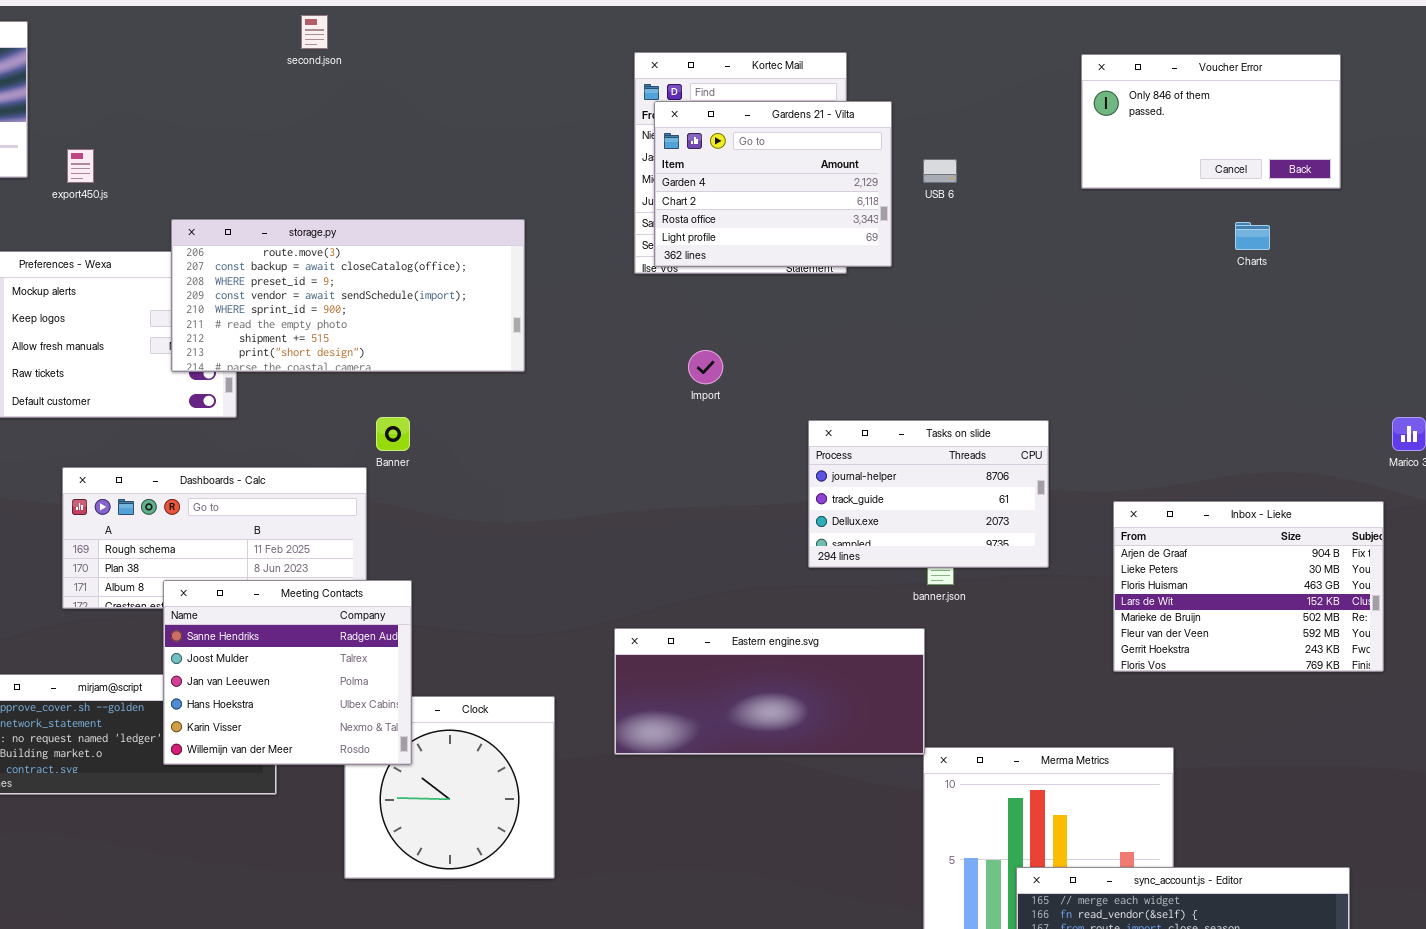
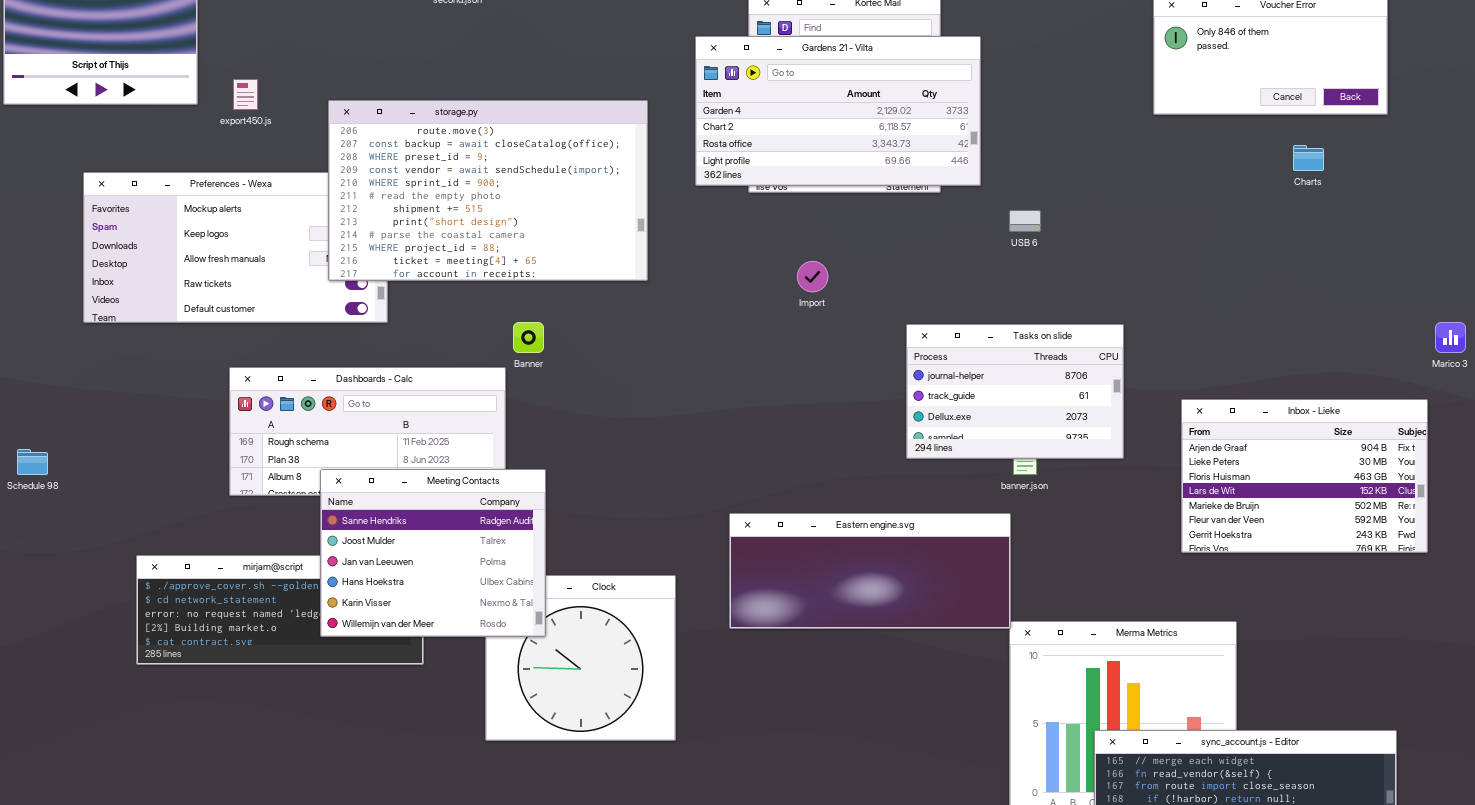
Gardens 21 - Vilta: [654,101,892,267] -> [695,36,981,186], resized
USB 6: [923,159,957,183] -> [1009,210,1041,232], moved
storage.py: [171,219,525,372] -> [328,100,648,281], resized

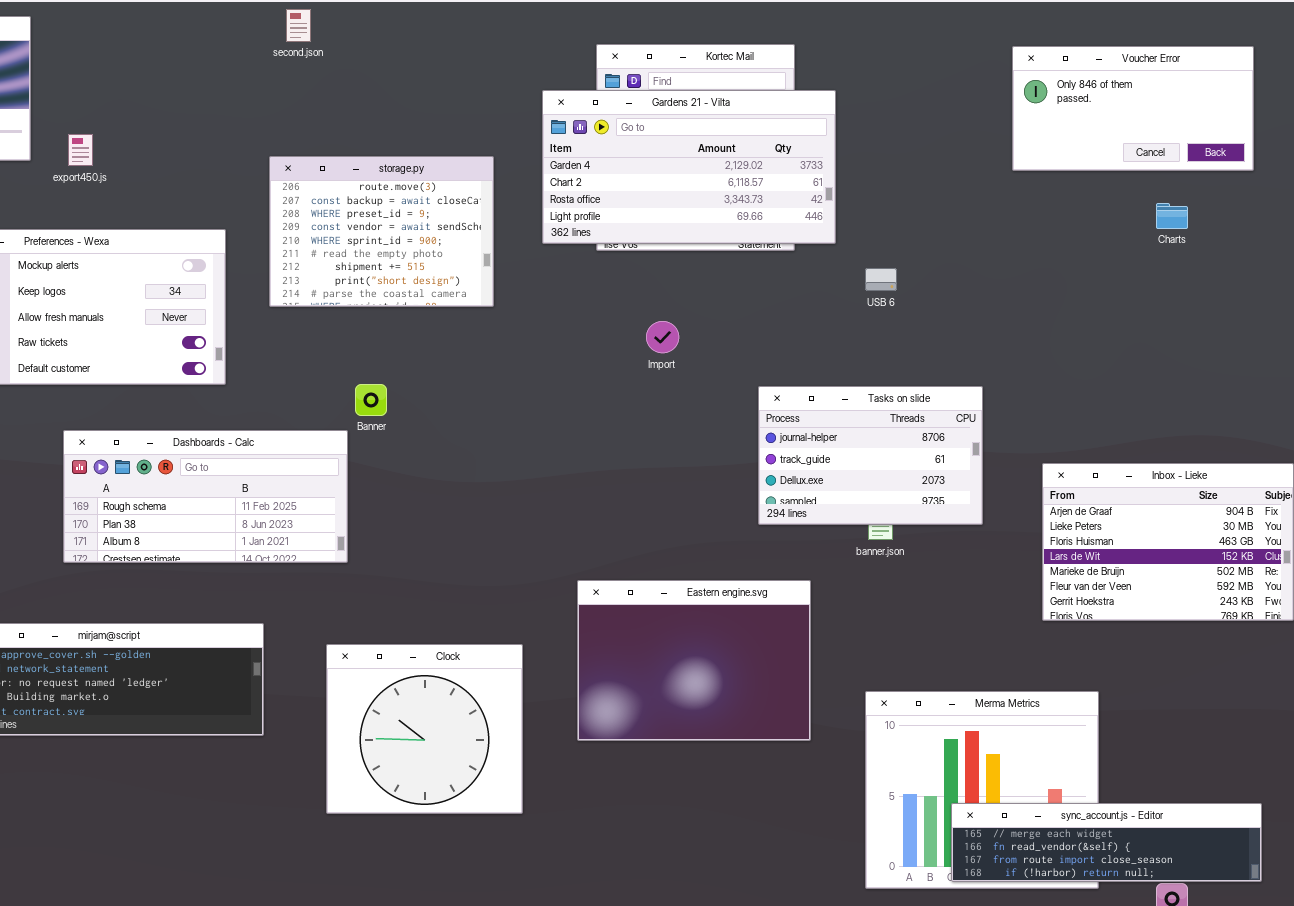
storage.py: [328,100,648,281] -> [269,156,494,307], resized
Meeting Contacts: [320,469,546,637] -> none, closed
Eastern engine.svg: [729,513,1011,629] -> [577,580,811,741], resized

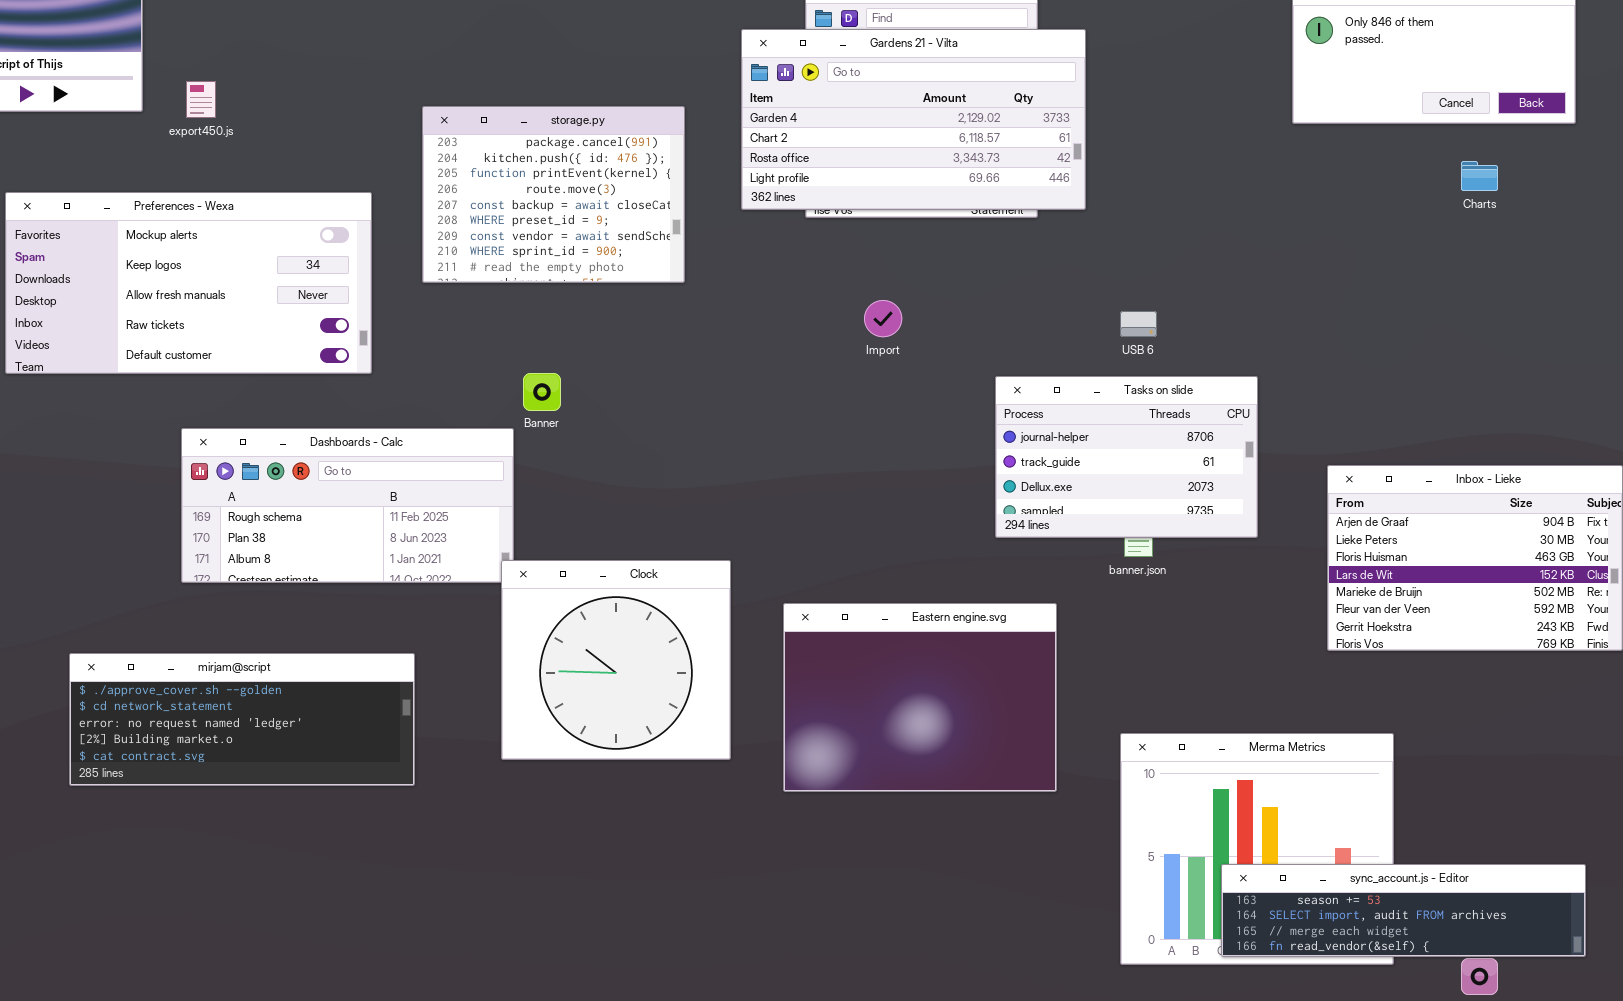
storage.py: [269,156,494,307] -> [422,106,685,283], scrolled up 3 rows
USB 6: [865,268,897,291] -> [1120,311,1157,337], moved
Clock: [326,644,523,814] -> [501,560,731,760], moved
sync_account.js - Editor: [951,803,1262,882] -> [1221,864,1586,957], scrolled up 2 rows

